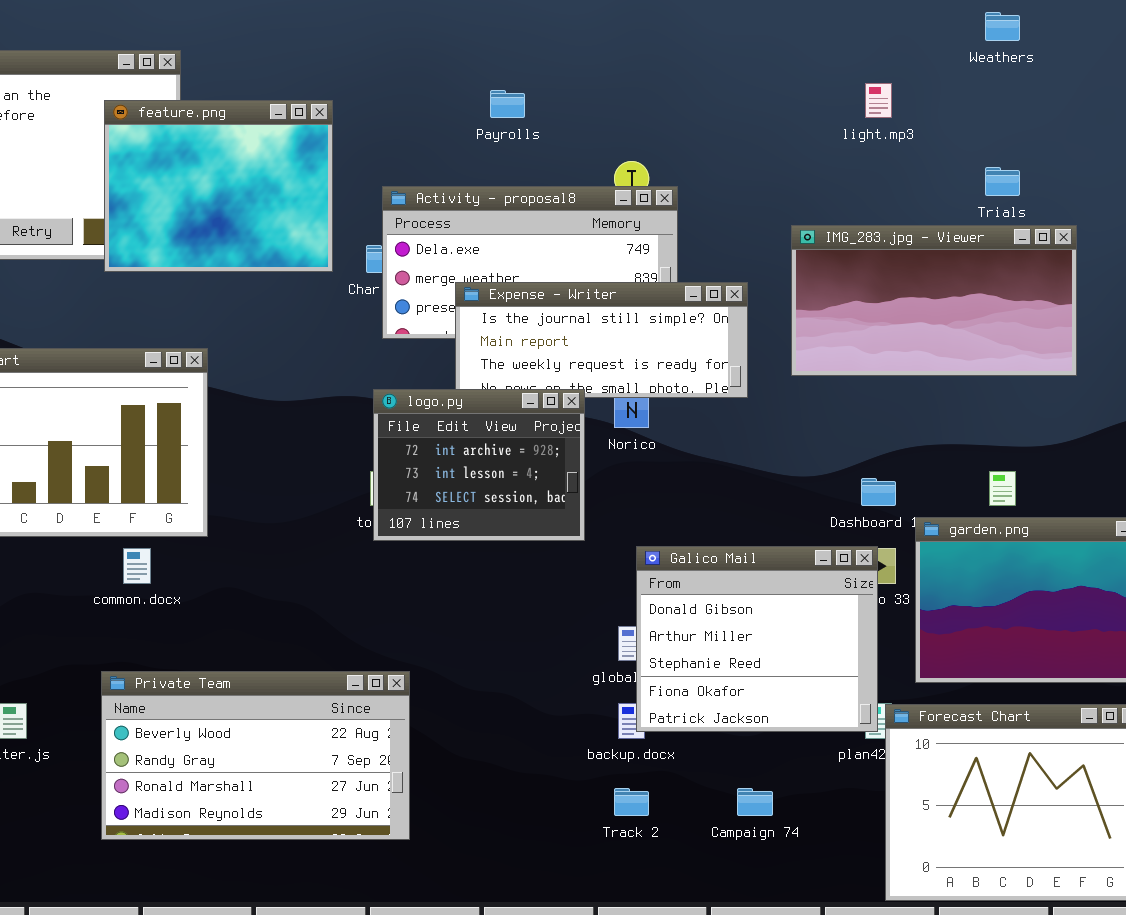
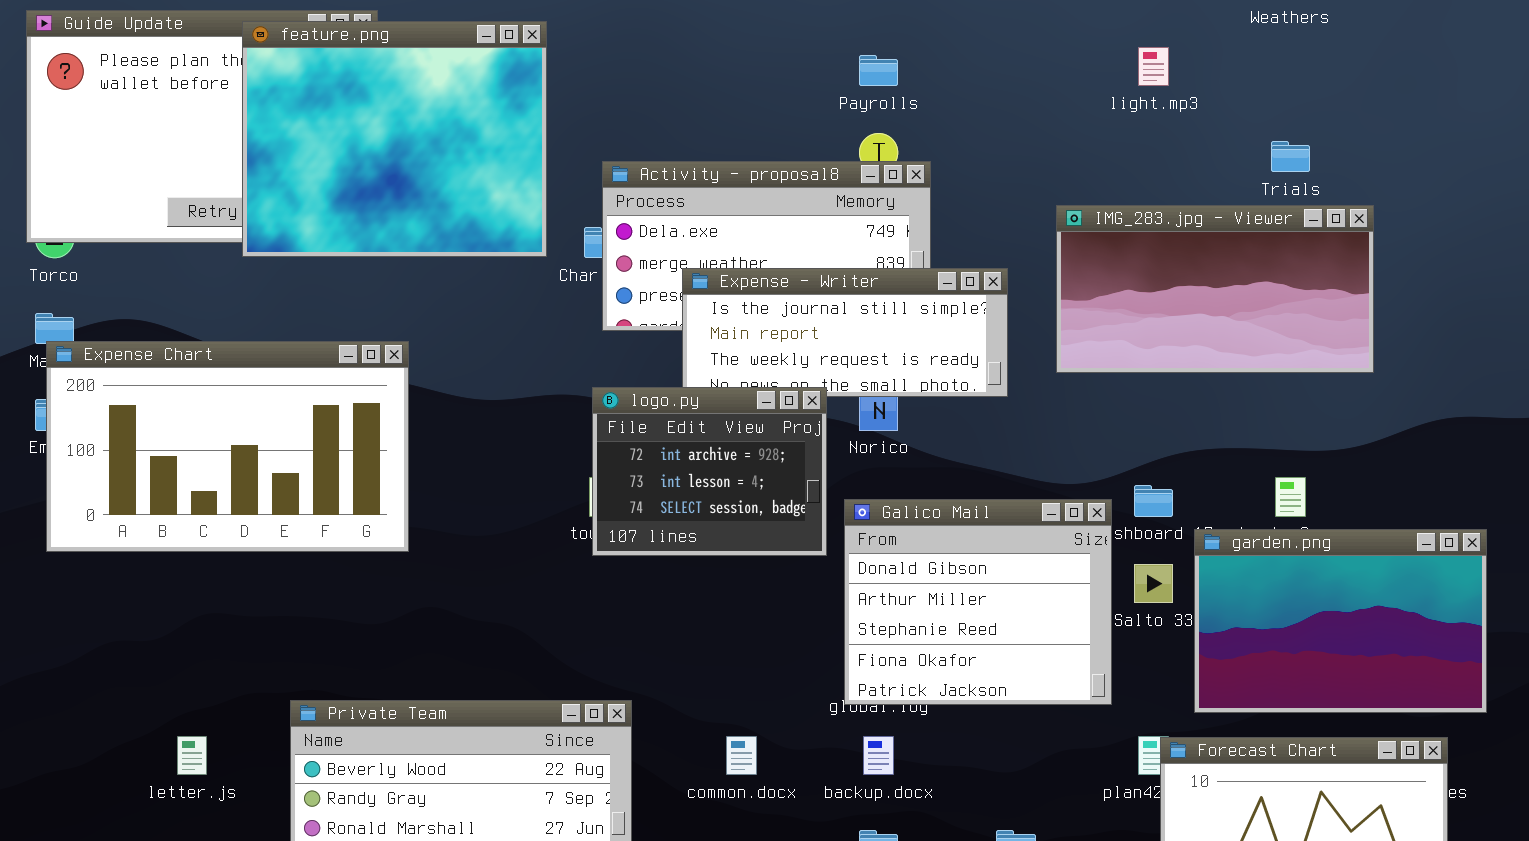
Payrolls: [490,90,525,118] -> [859,55,898,86], moved
feature.png: [104,100,333,272] -> [242,21,547,257], resized
Galico Mail: [636,546,878,732] -> [844,499,1112,705], moved
common.docx: [123,548,151,584] -> [726,736,757,775], moved

